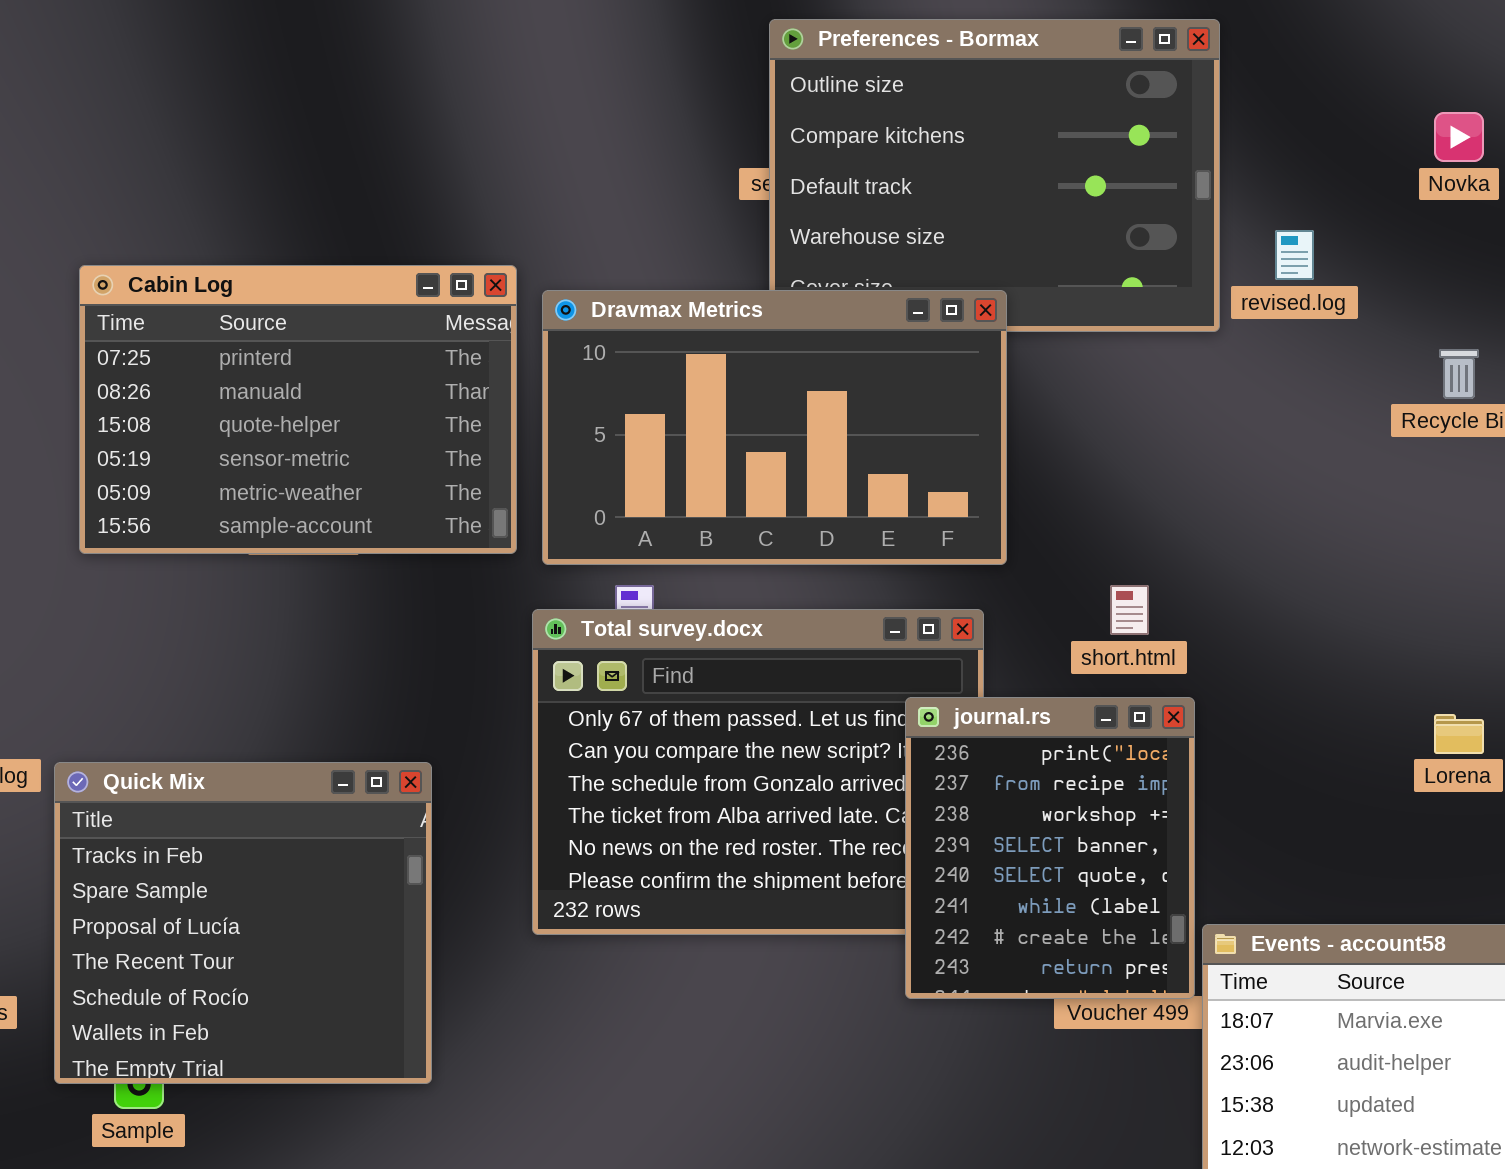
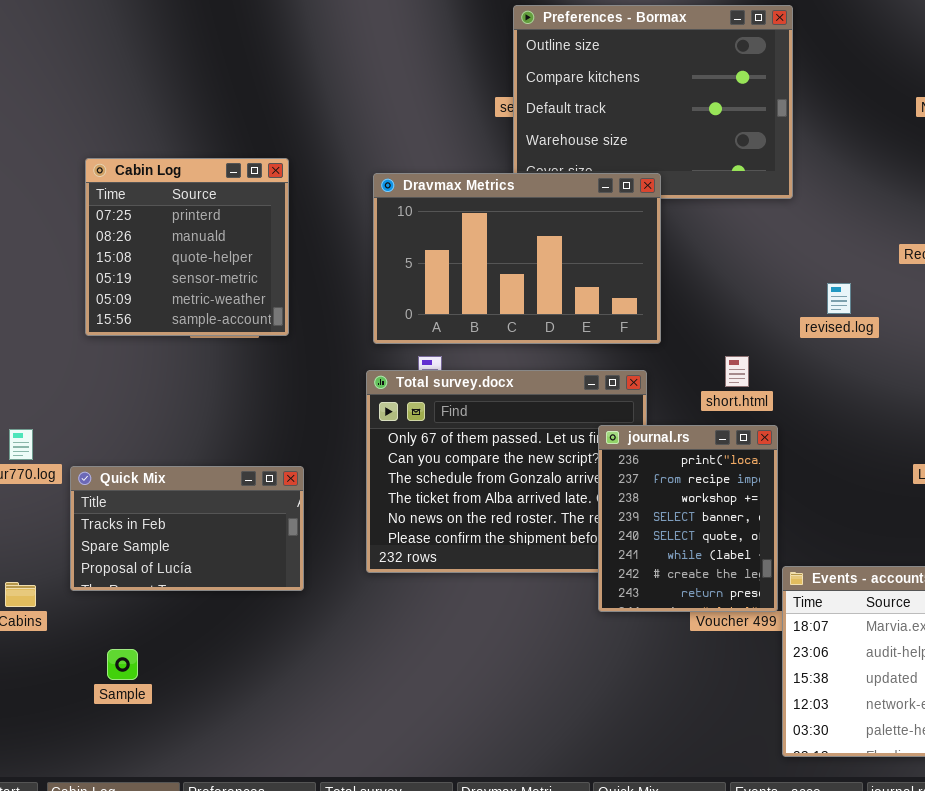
revised.log: [1275,230,1314,280] -> [827,283,851,314], moved
Cabin Log: [79,265,517,554] -> [85,158,289,336], resized
Quick Mix: [54,762,432,1084] -> [70,466,304,591], resized

